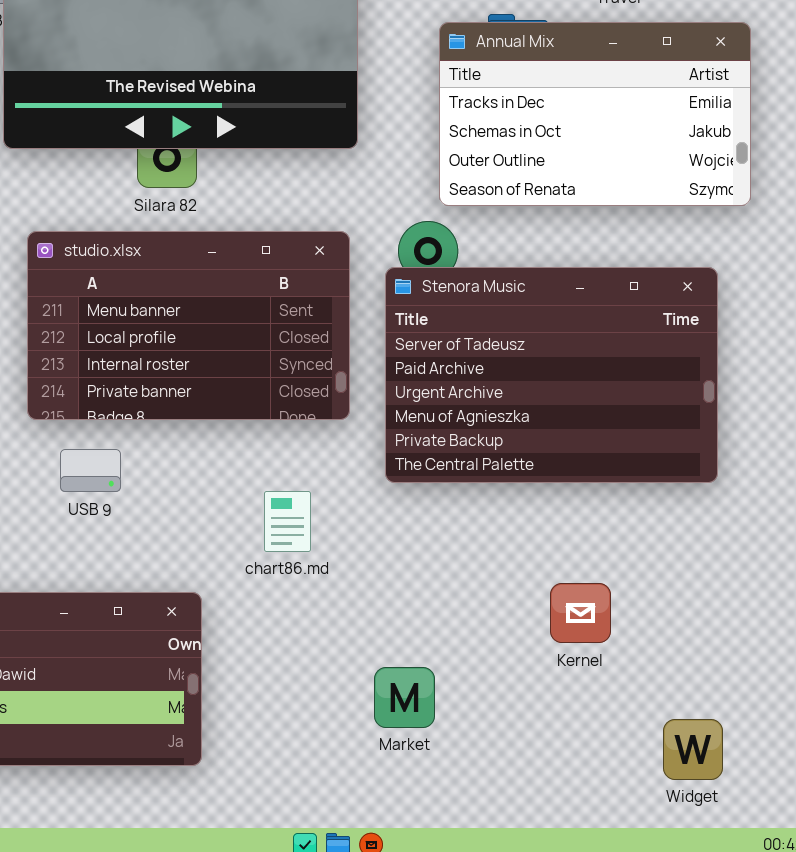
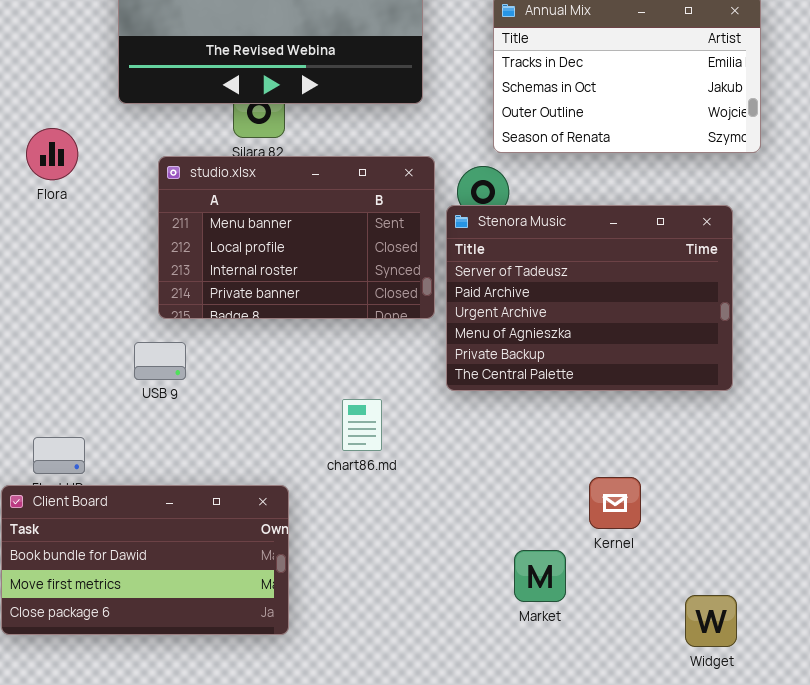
studio.xlsx: [27,231,350,420] -> [158,156,435,319], moved
USB 9: [60,449,121,492] -> [134,342,186,380], moved
Market: [374,667,435,728] -> [514,550,566,602], moved

